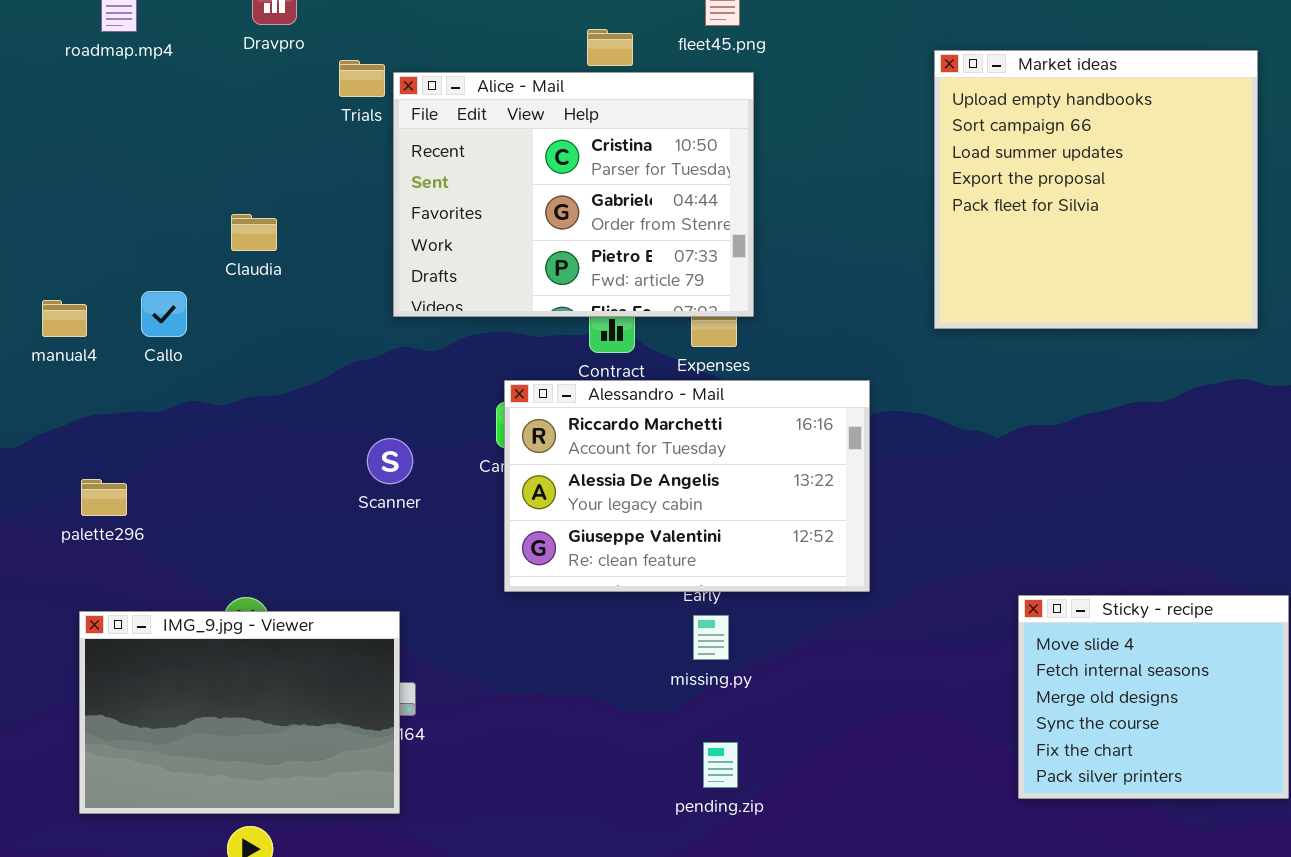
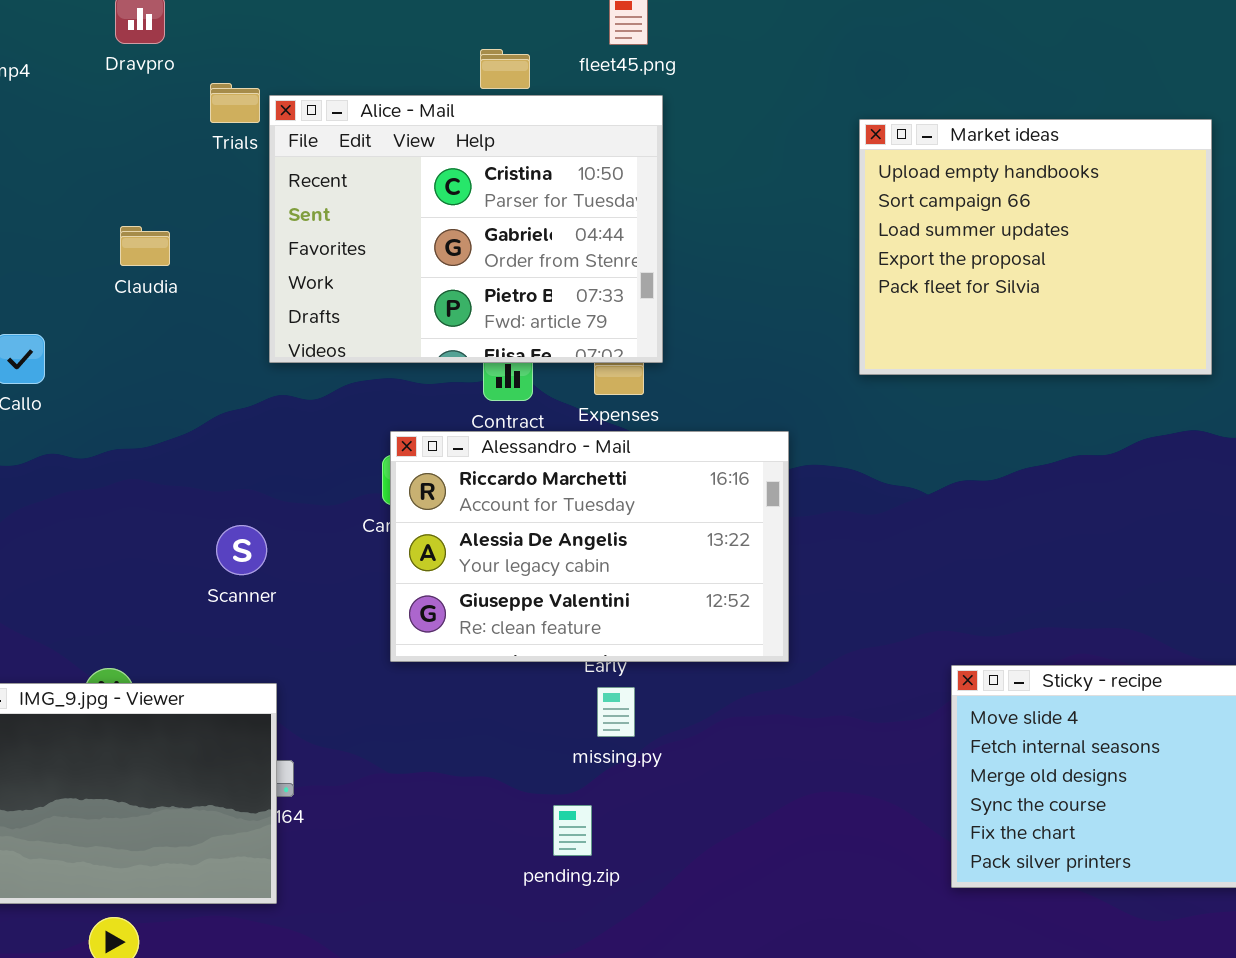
Market ideas: [934,50,1258,329] -> [859,119,1212,375], resized
Claudia: [231,214,277,251] -> [120,226,170,266], moved
Scanner: [367,438,413,484] -> [216,525,267,575], moved
pending.zip: [703,742,738,788] -> [553,805,592,856], moved

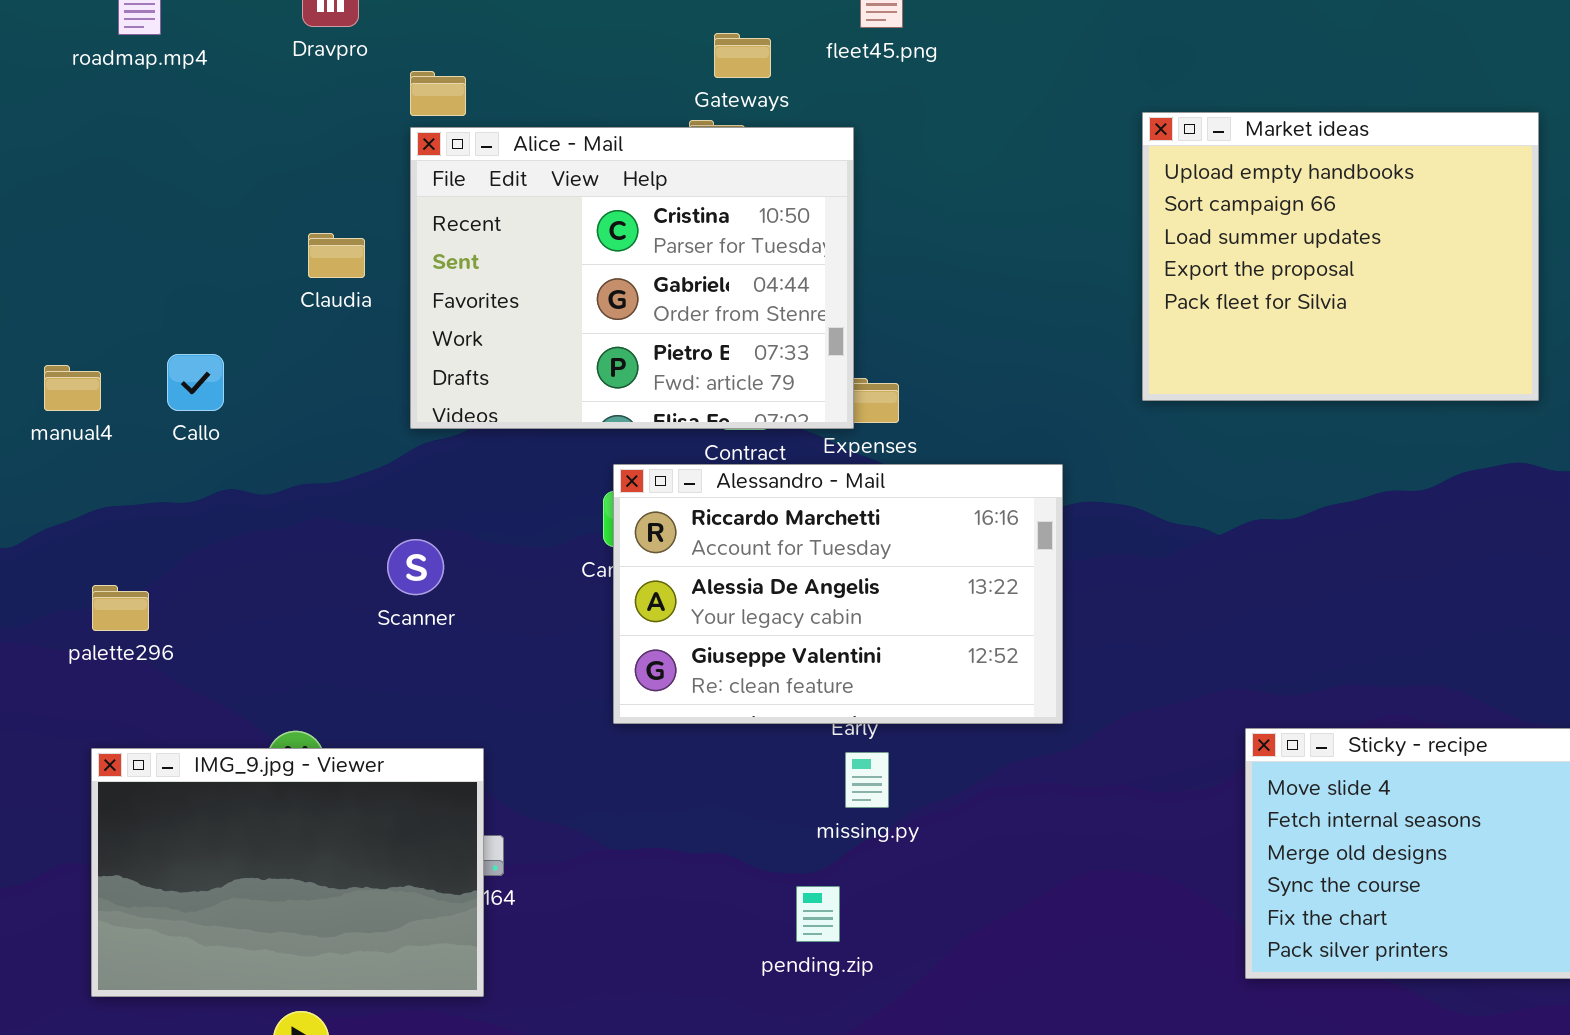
Alice - Mail: [269,95,663,363] -> [410,127,854,429], moved
Scanner: [216,525,267,575] -> [387,539,444,595], moved

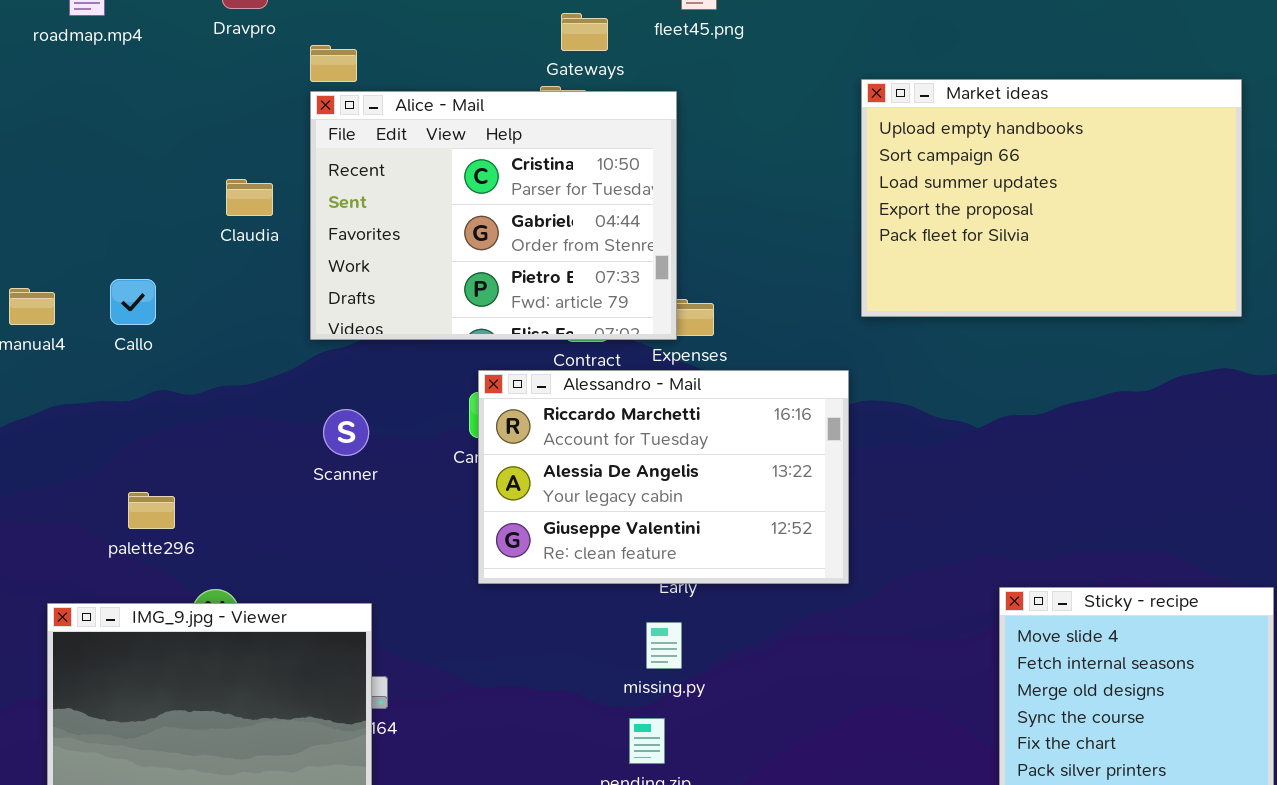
Market ideas: [1142,112,1539,401] -> [861,79,1242,317], resized
Scanner: [387,539,444,595] -> [323,409,369,456], moved
palette296: [92,585,149,631] -> [128,492,175,529], moved
missing.py: [845,752,889,808] -> [646,622,682,669], moved

